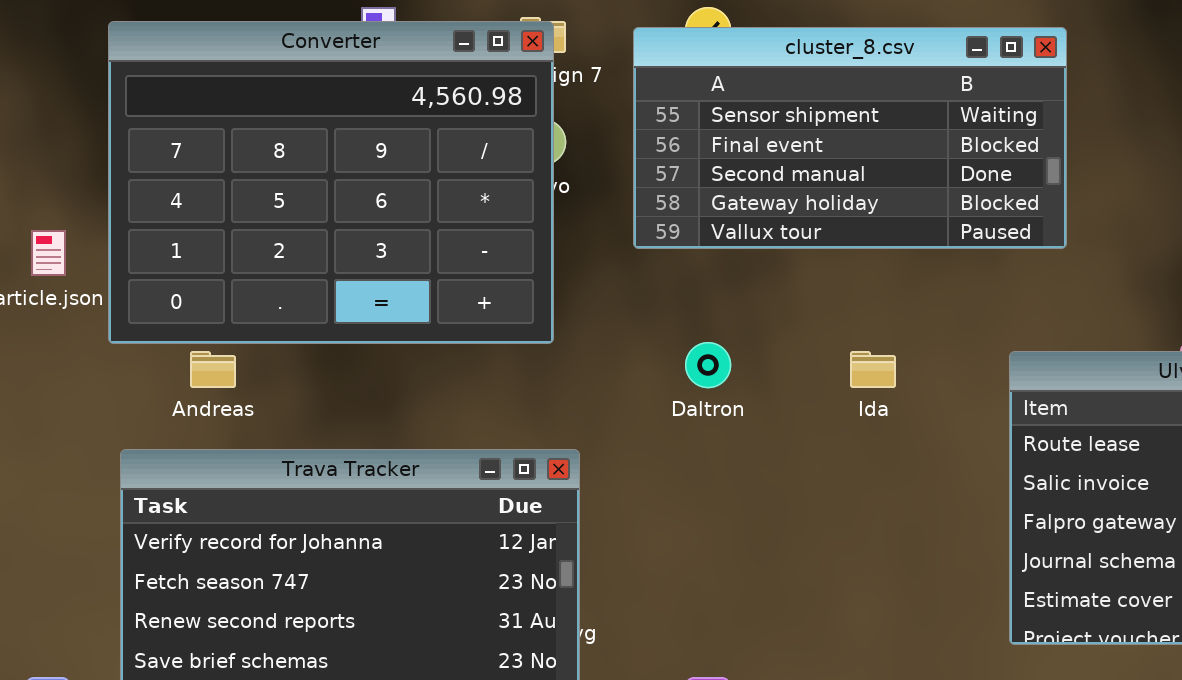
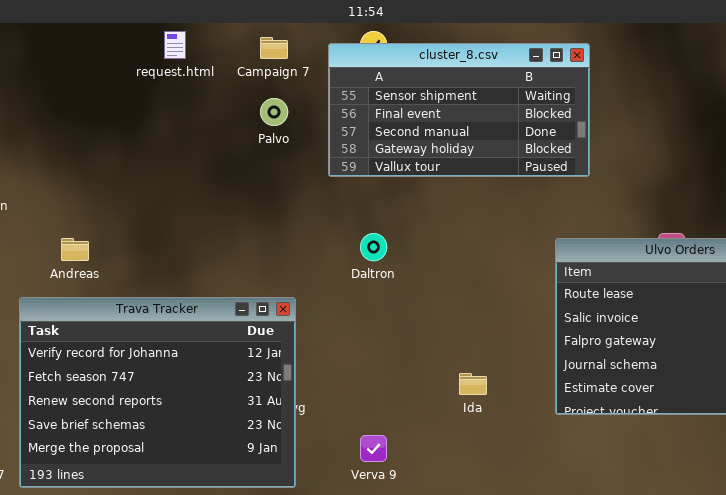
Converter: [108,21,554,344] -> none, closed
Ida: [850,351,896,388] -> [459,373,487,395], moved

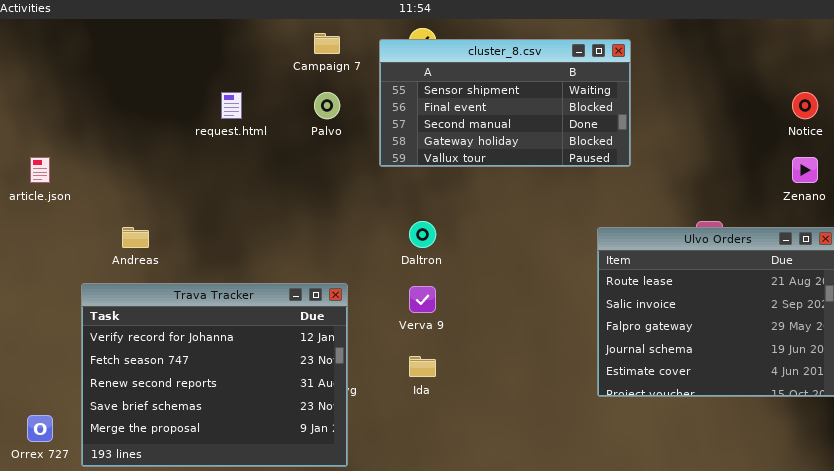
request.html: [164,31,186,59] -> [221,92,242,119], moved
Ida: [459,373,487,395] -> [409,356,436,377], moved
Verva 9: [360,435,387,462] -> [409,286,436,313], moved

